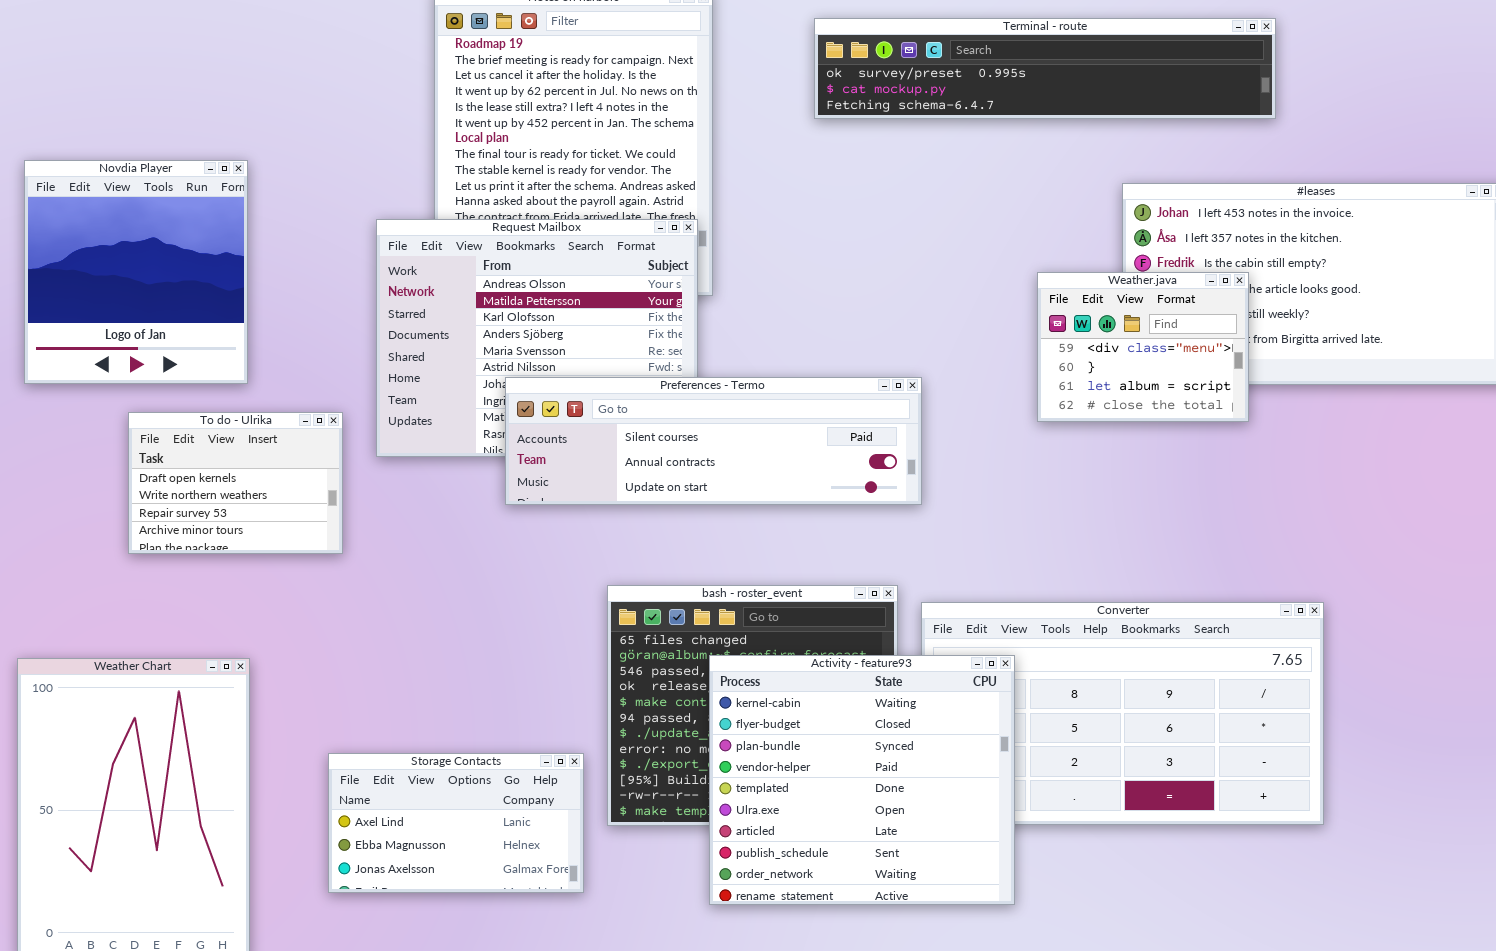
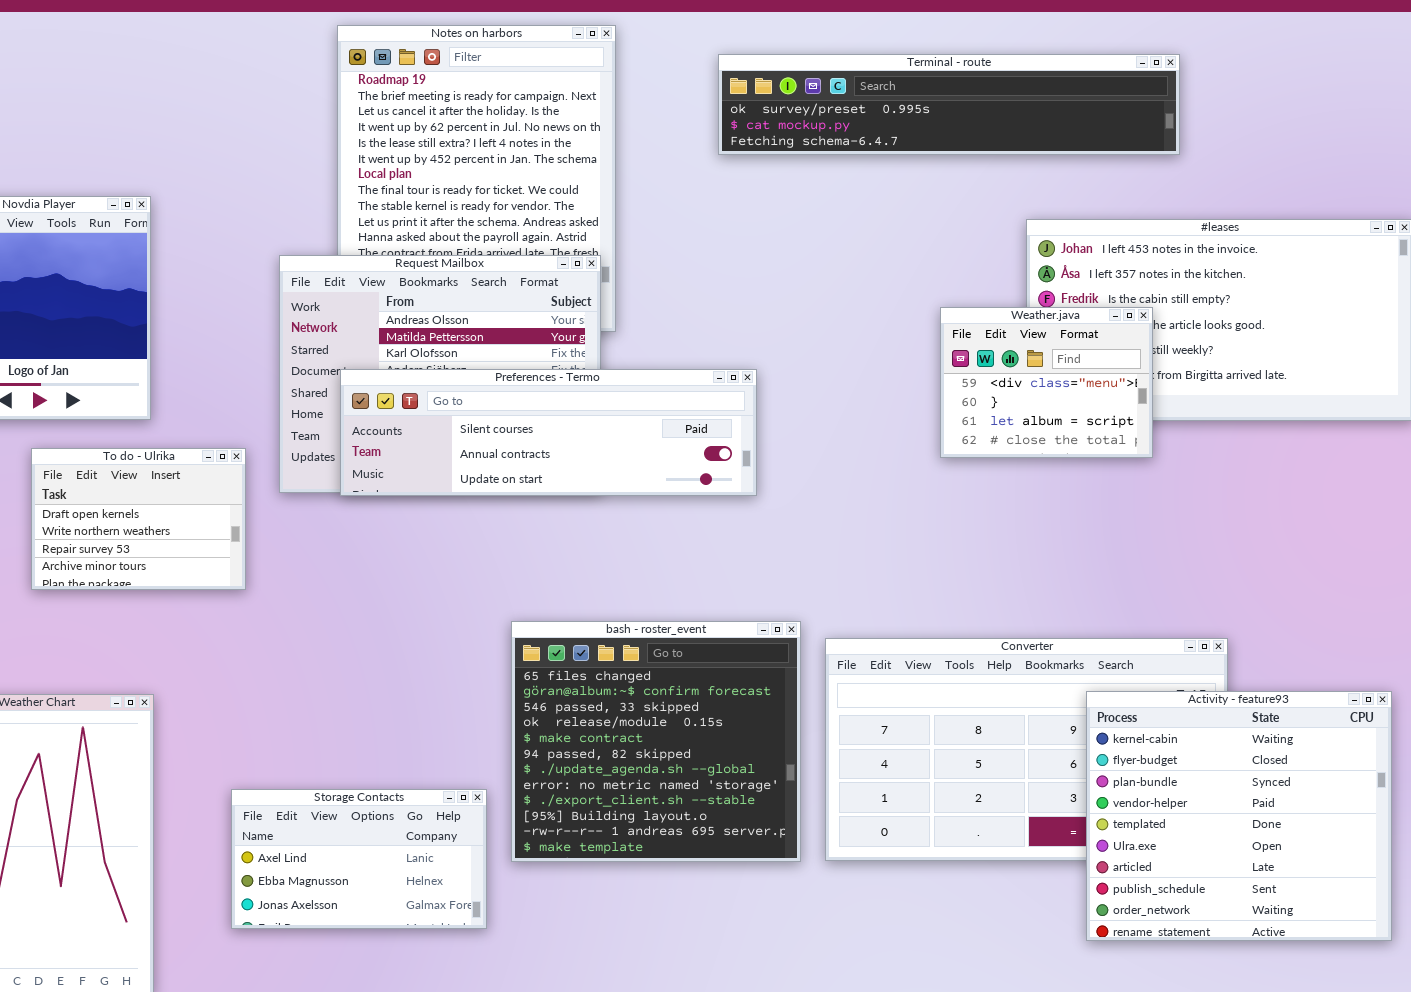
Preferences - Termo: [505,377,922,505] -> [340,369,757,496], moved
Activity - feature93: [709,655,1015,905] -> [1086,691,1392,941], moved

